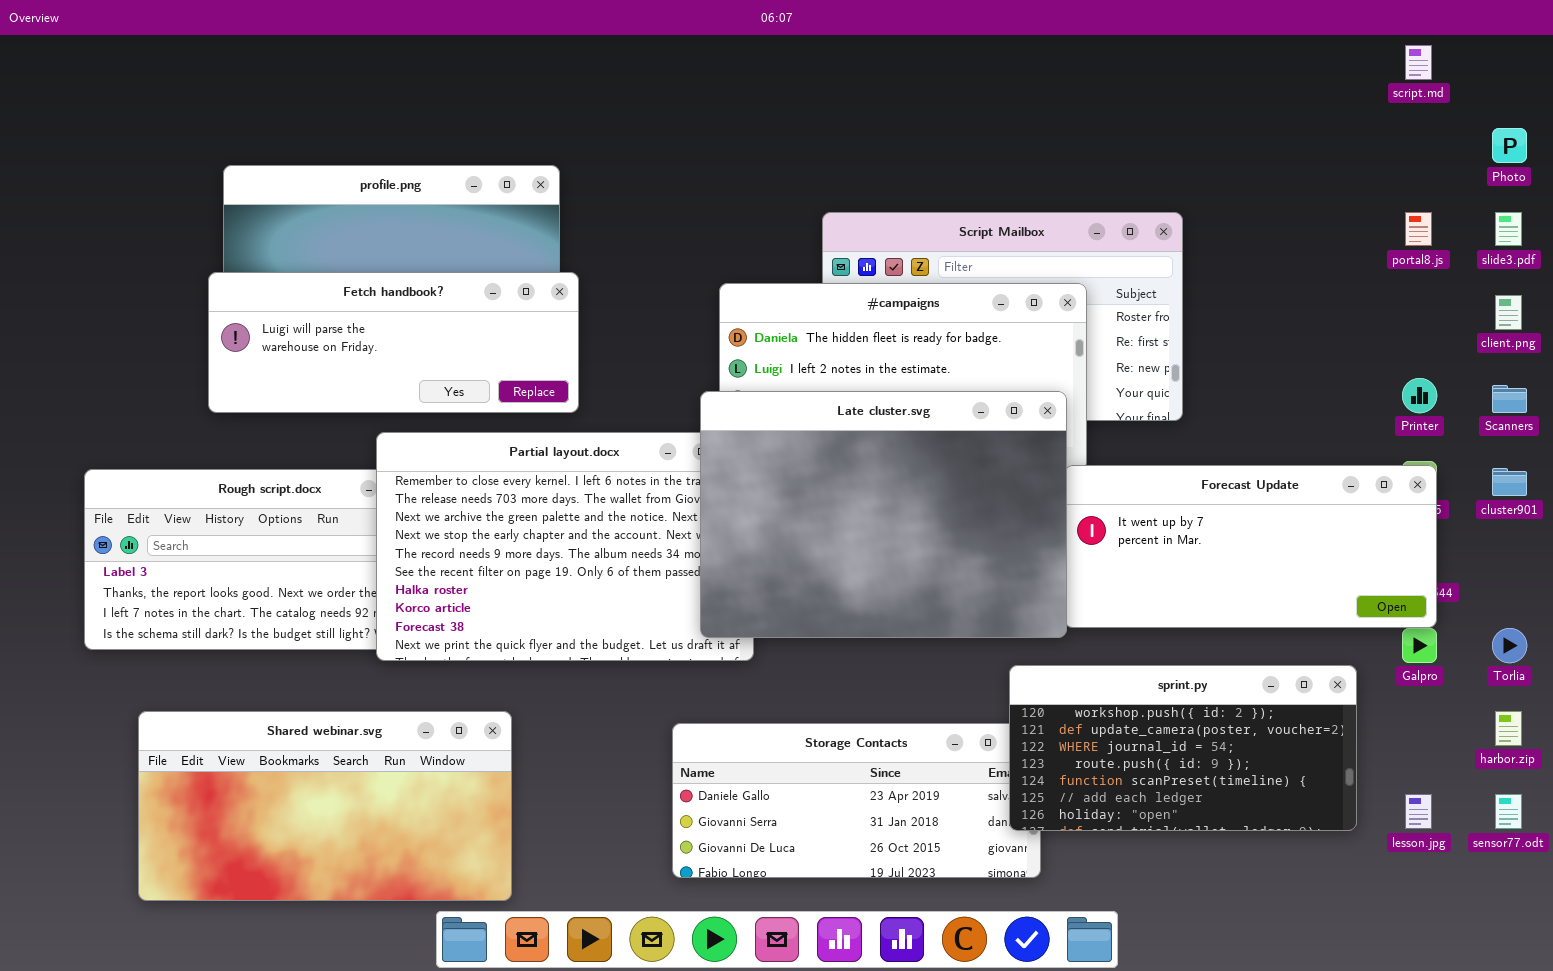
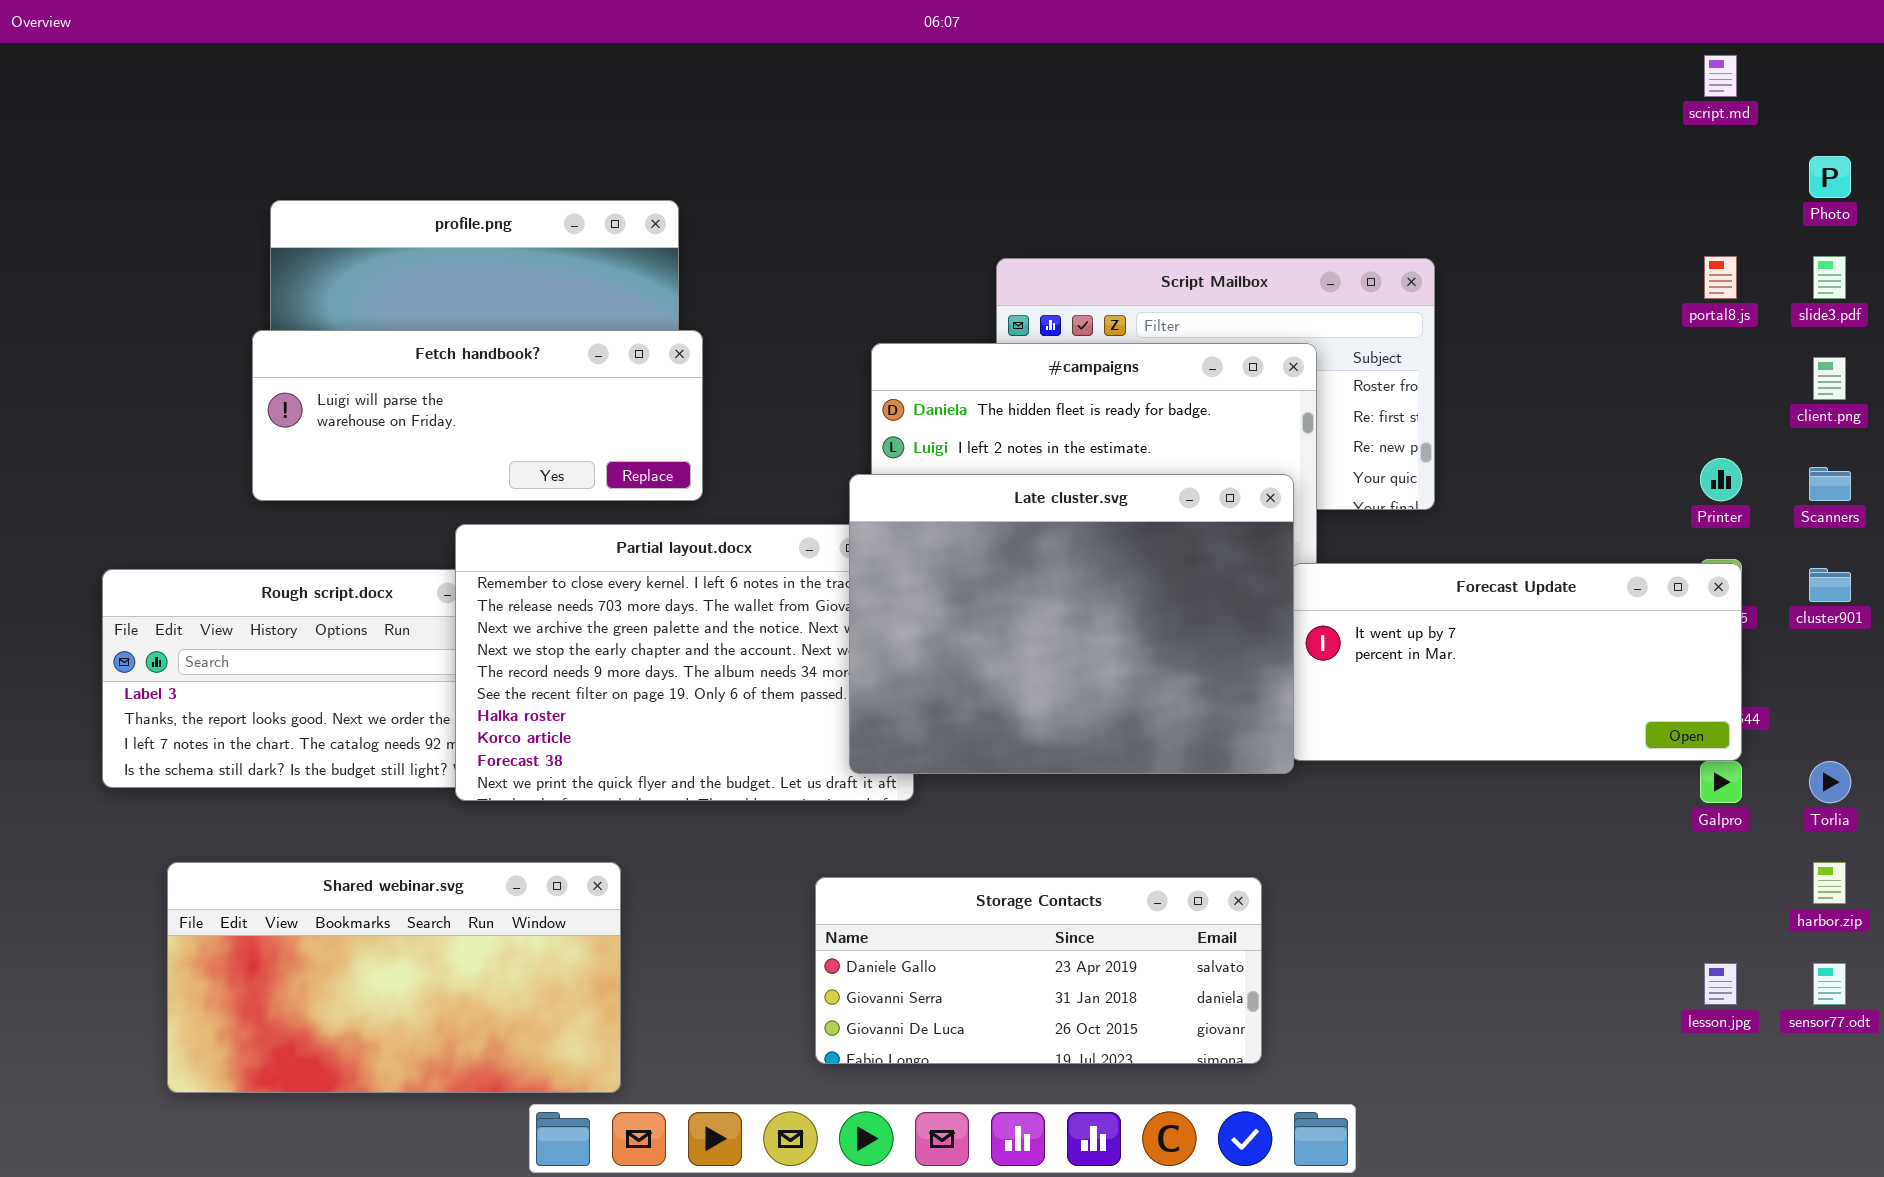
sprint.py: [1009,665,1357,831] -> none, closed

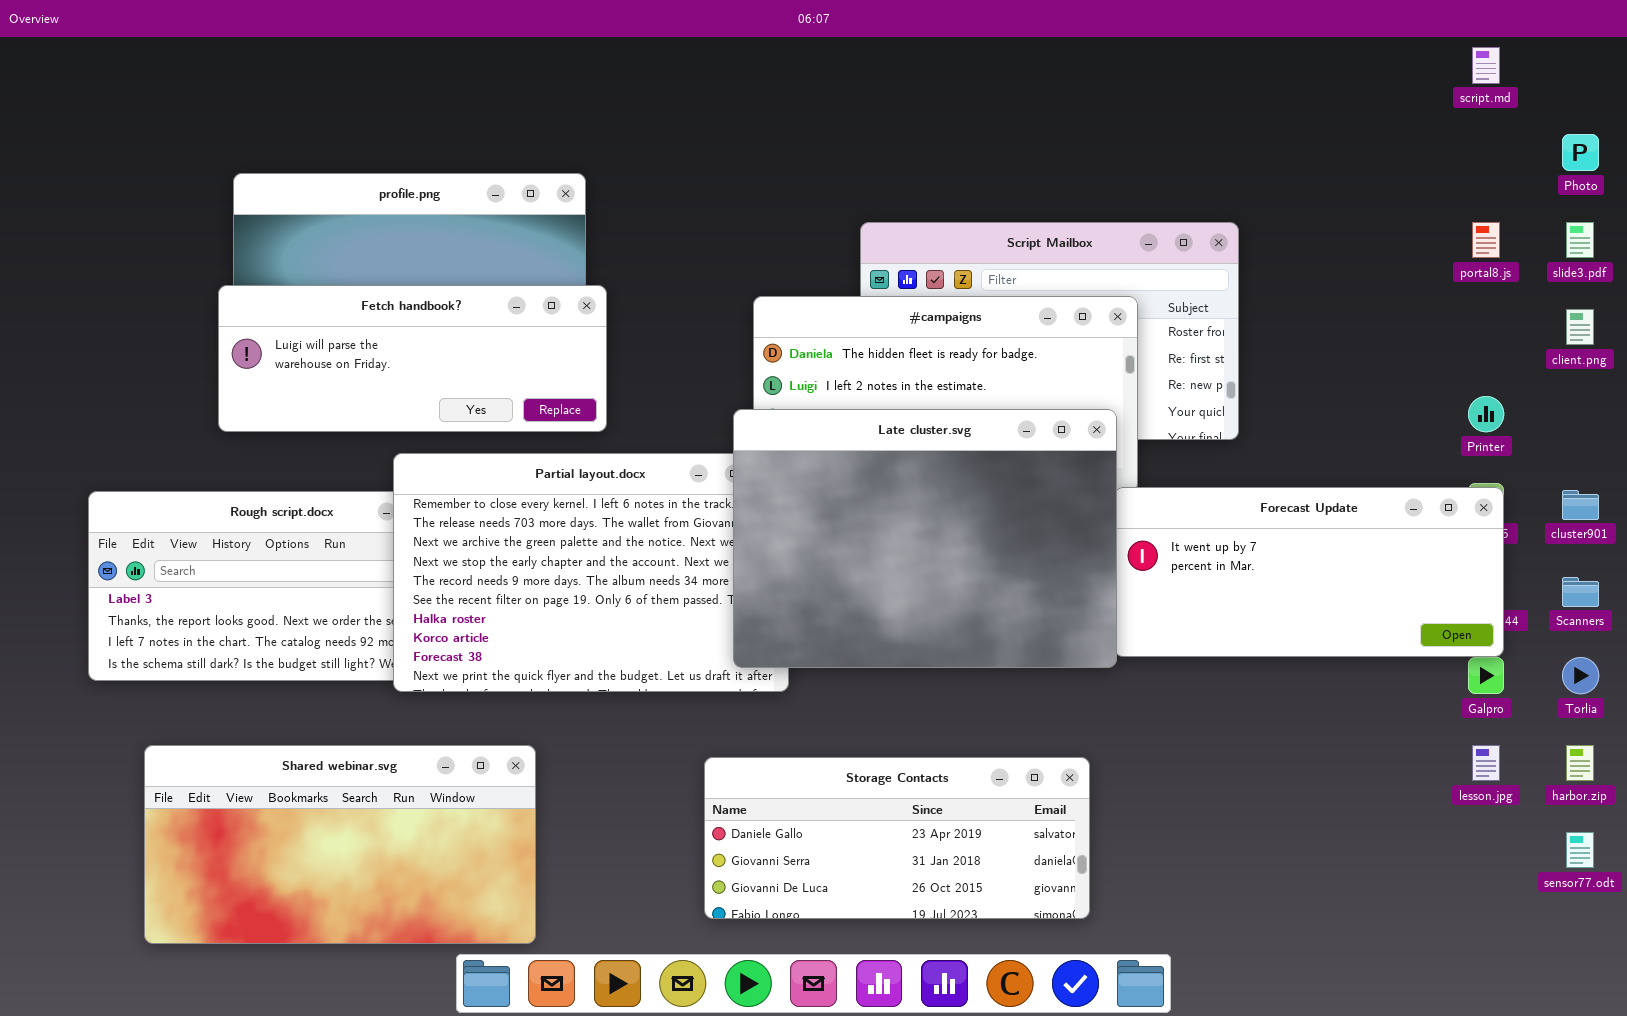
Scanners: [1809,467,1851,501] -> [1562,577,1599,607], moved
lesson.jpg: [1704,963,1737,1005] -> [1472,745,1500,781], moved

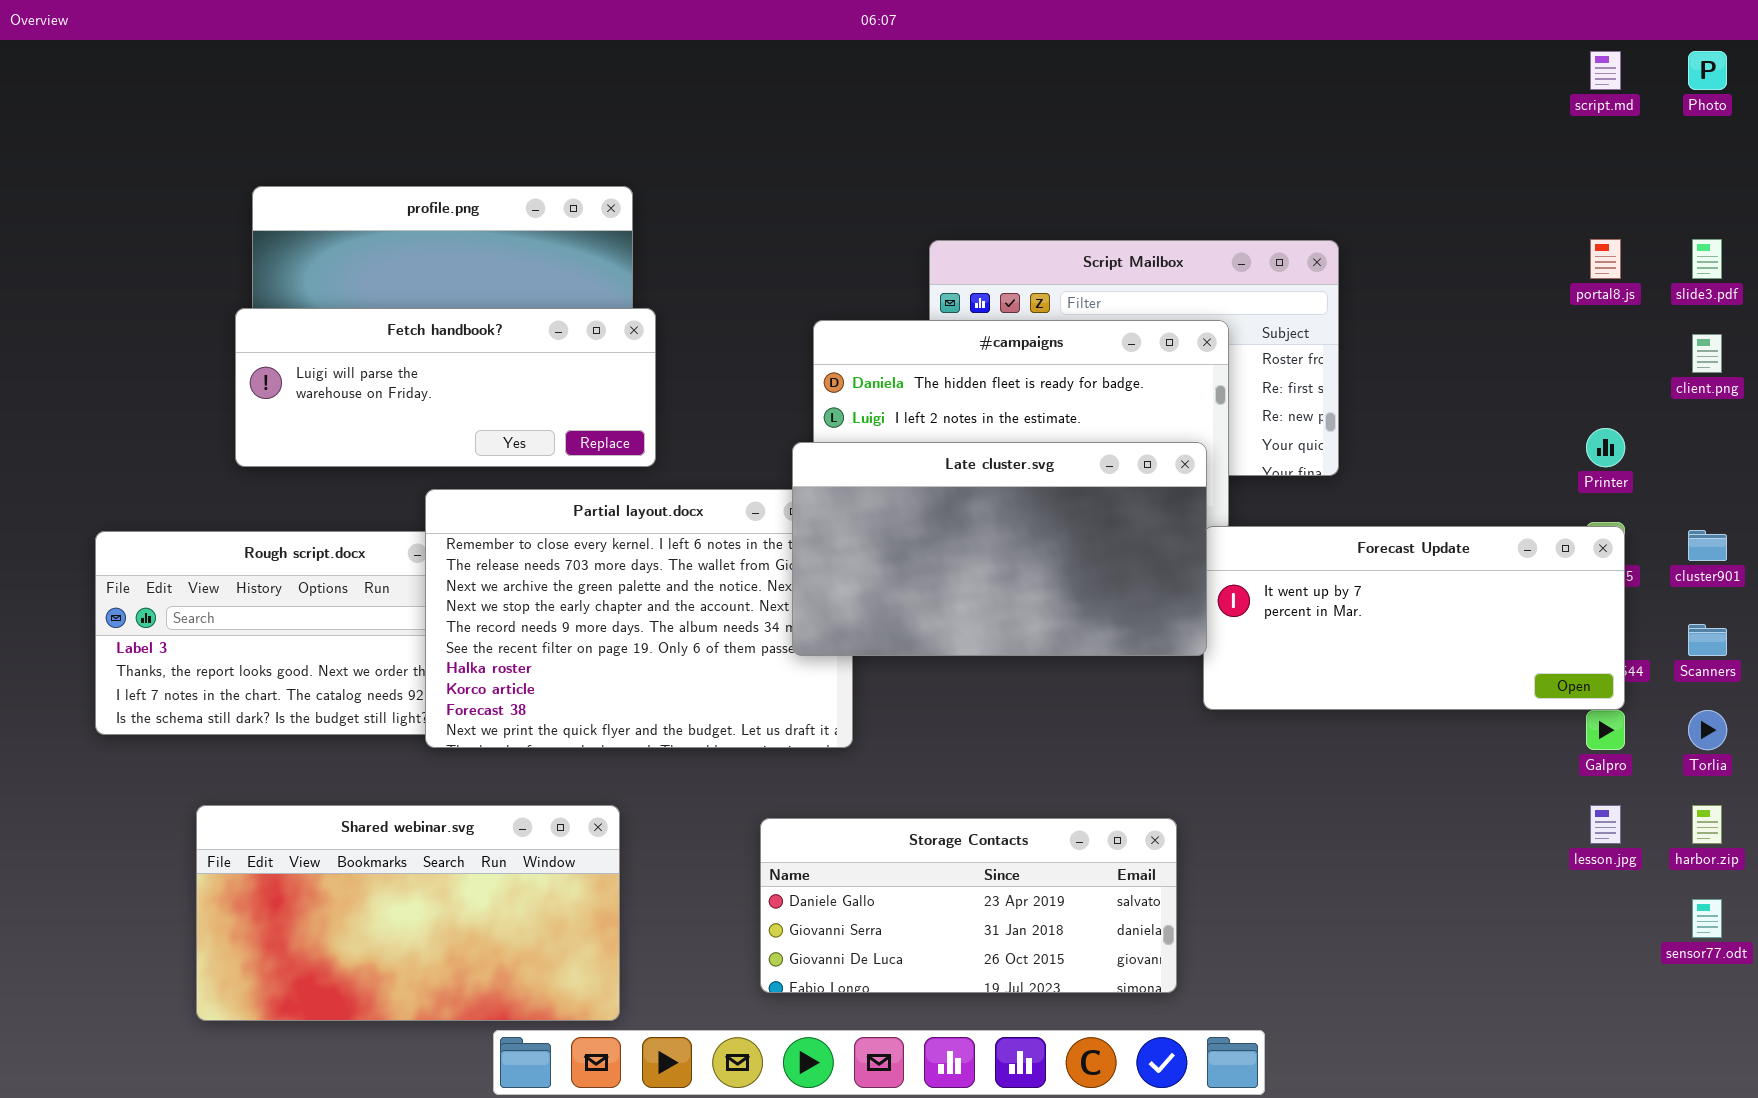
Photo: [1562,134,1599,171] -> [1688,51,1727,90], moved
Late cluster.svg: [733,409,1117,668] -> [792,442,1207,656], resized
Shared webinar.svg: [144,745,536,944] -> [196,805,620,1021], moved

